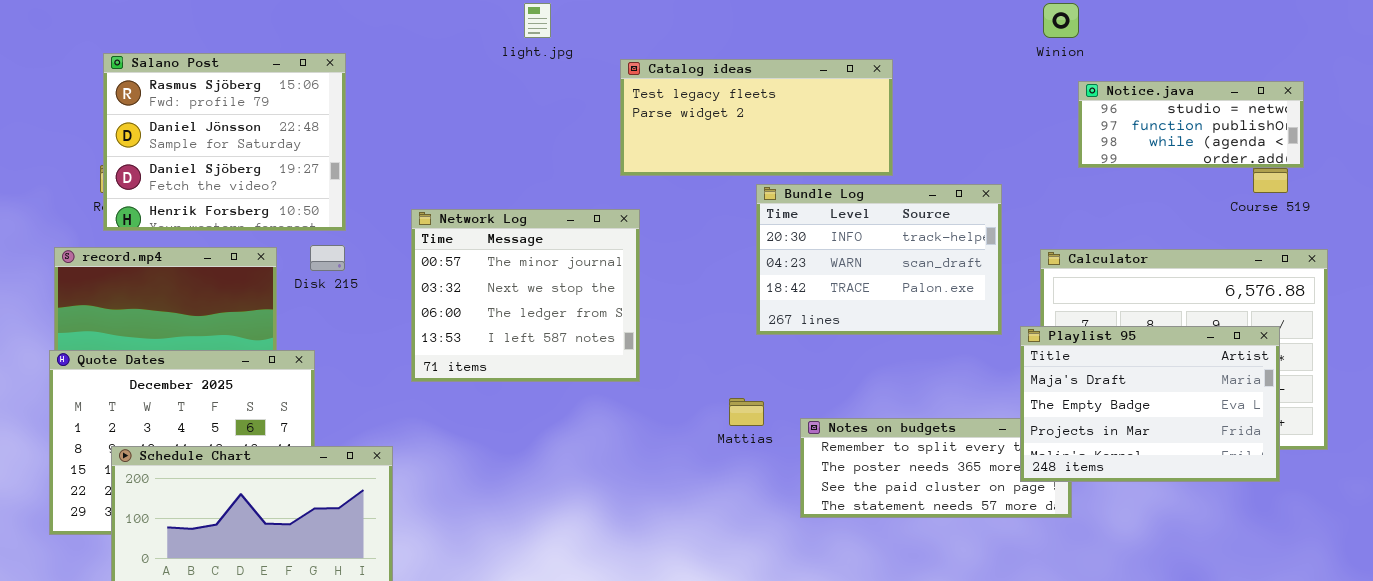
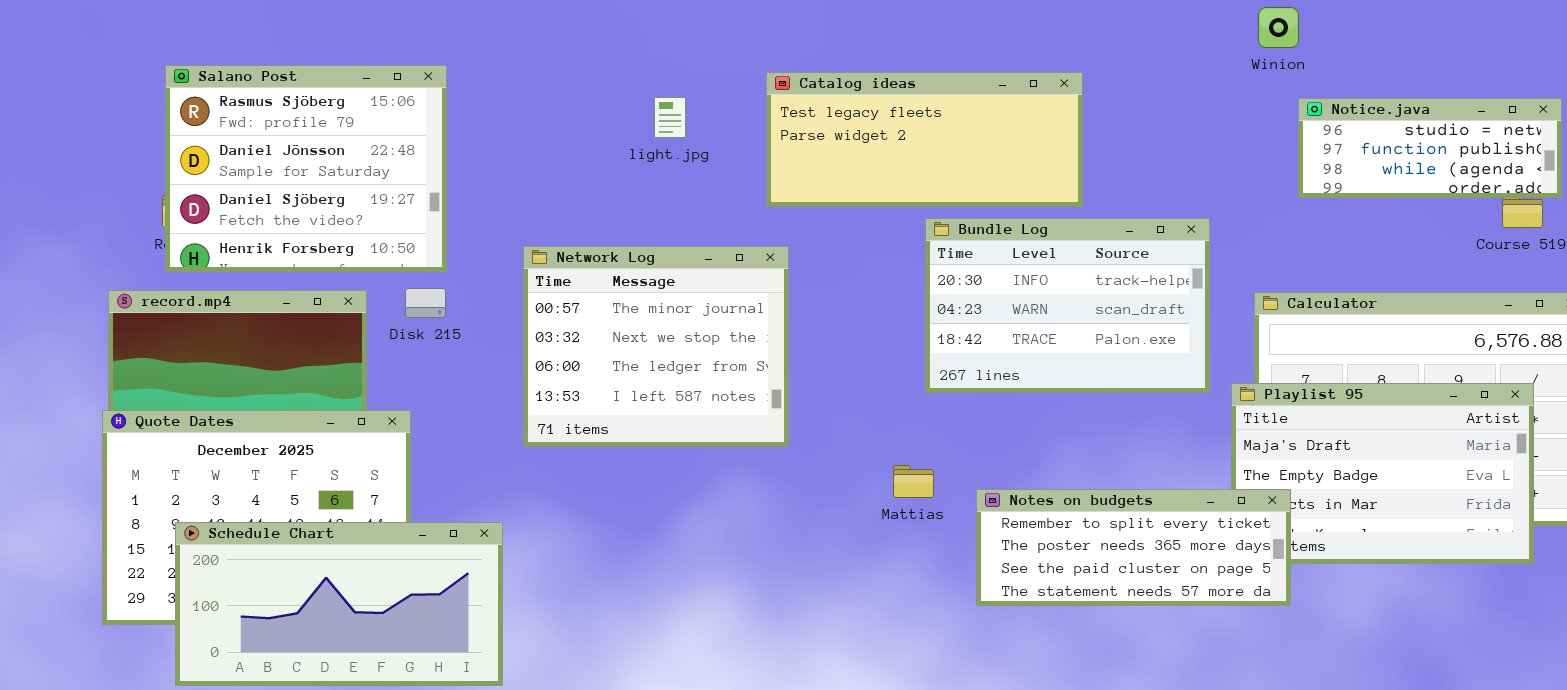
light.jpg: [524,3,551,38] -> [654,97,686,138], moved
Notes on budgets: [800,418,1072,518] -> [976,489,1291,606], raised

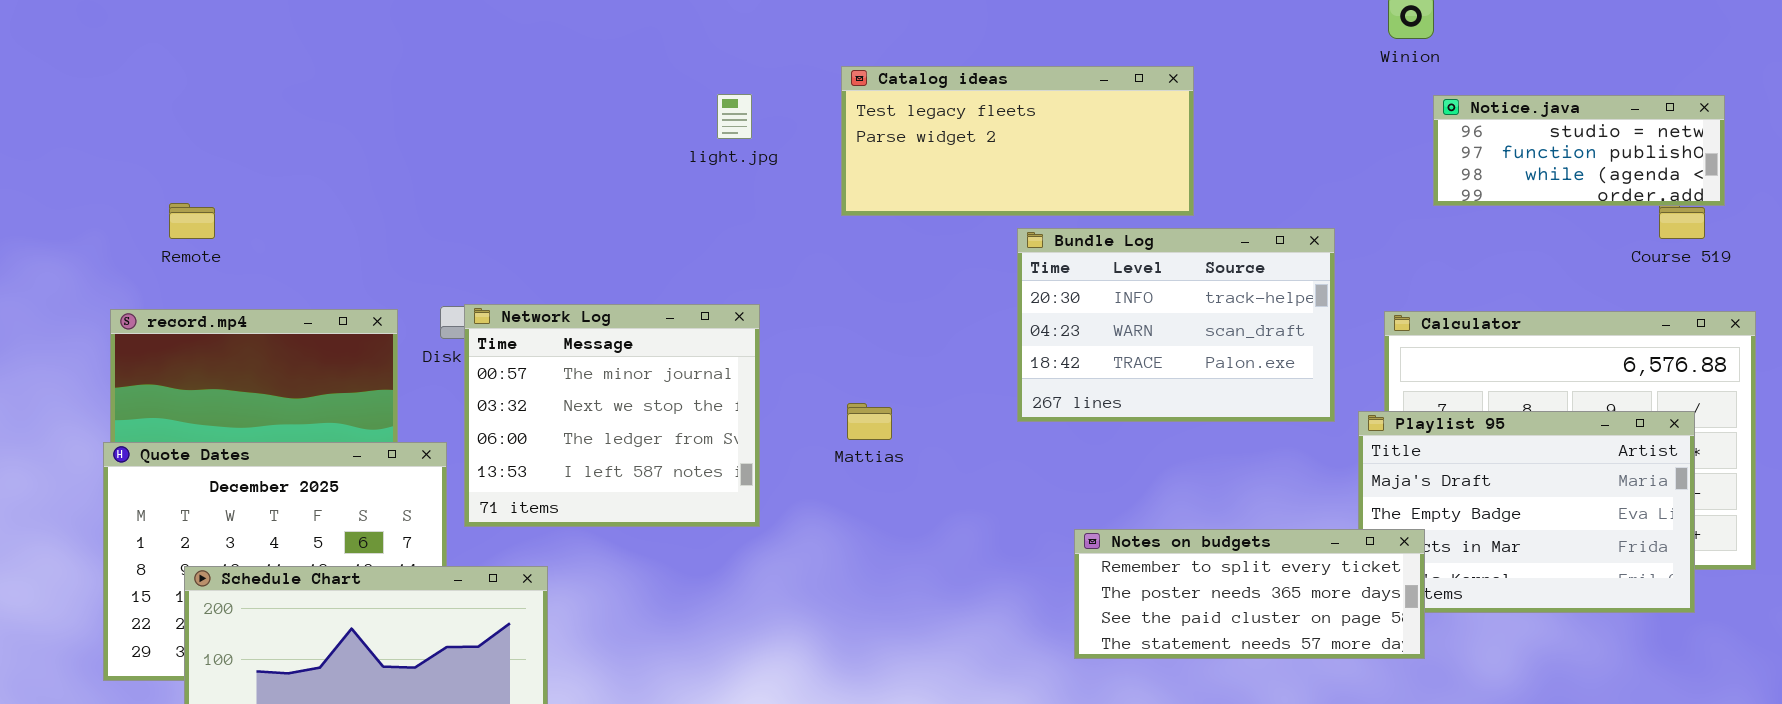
Salano Post: [165,65,447,272] -> none, closed
Network Log: [523,246,789,447] -> [464,304,760,527], moved
Mattias: [893,465,934,498] -> [847,403,892,440], moved

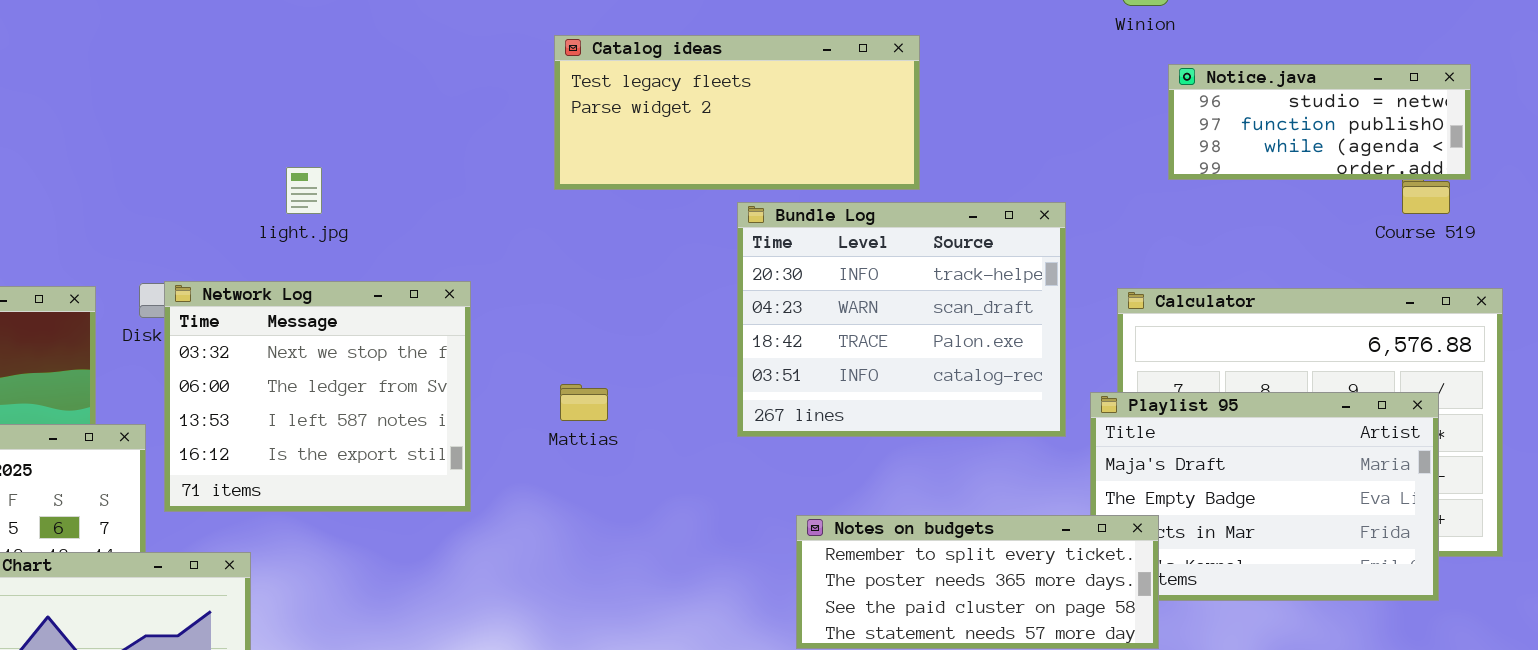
light.jpg: [717,94,752,139] -> [286,167,322,214], moved
Bundle Log: [1017,228,1335,422] -> [737,202,1066,437], resized
Network Log: [464,304,760,527] -> [164,281,471,512], scrolled down 1 row

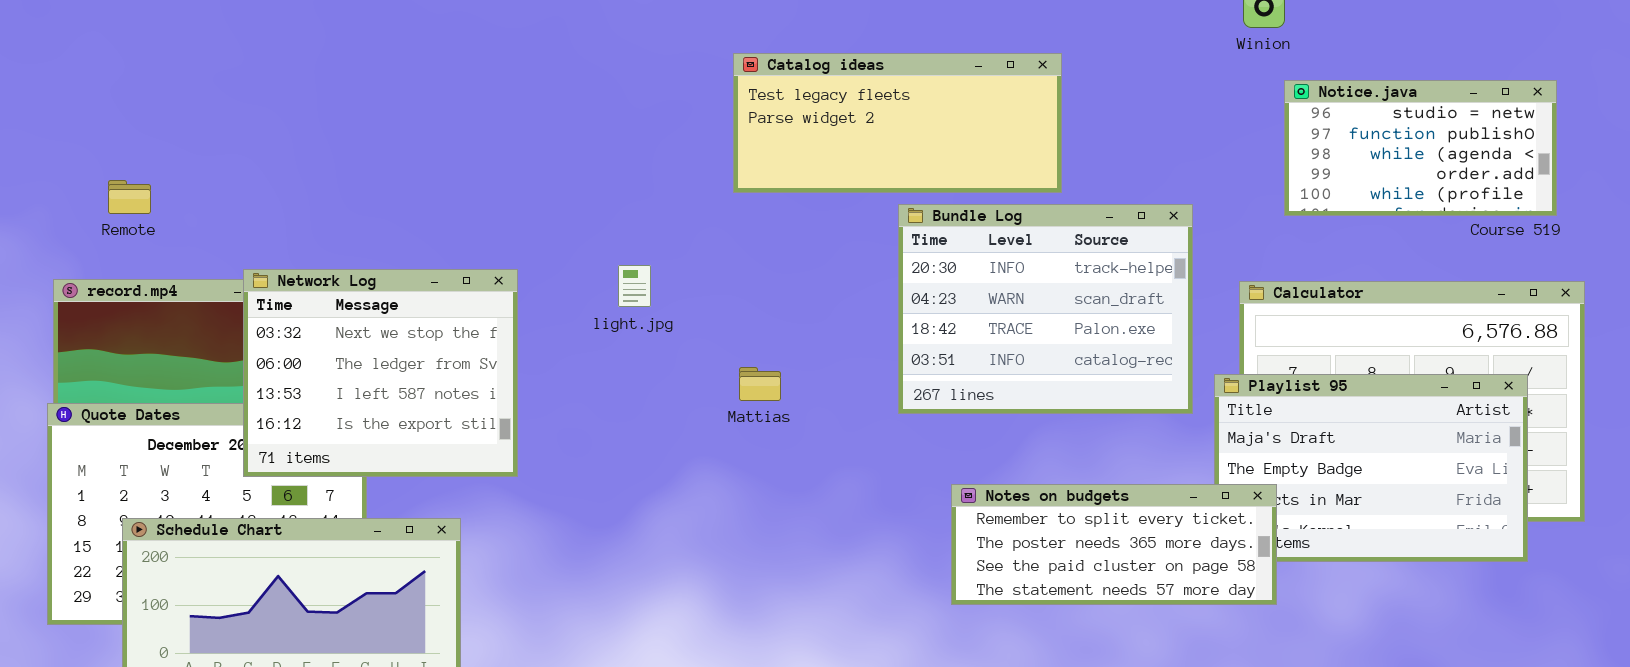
Notice.java: [1168,64,1471,180] -> [1284,80,1557,216], resized
light.jpg: [286,167,322,214] -> [618,265,651,307], moved
Network Log: [164,281,471,512] -> [243,269,518,477], moved

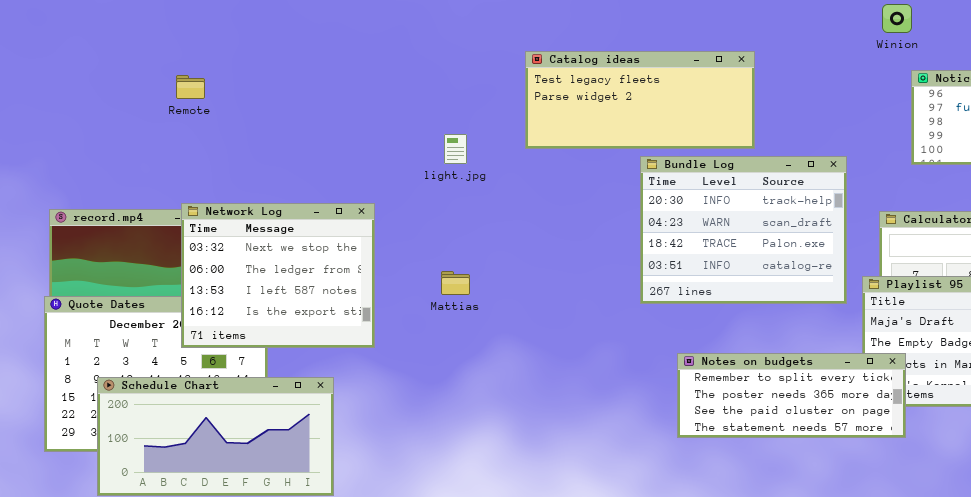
Remote: [108,180,151,214] -> [176,75,205,99], moved
light.jpg: [618,265,651,307] -> [444,134,467,164], moved
Mattias: [739,367,781,401] -> [441,271,470,295], moved

